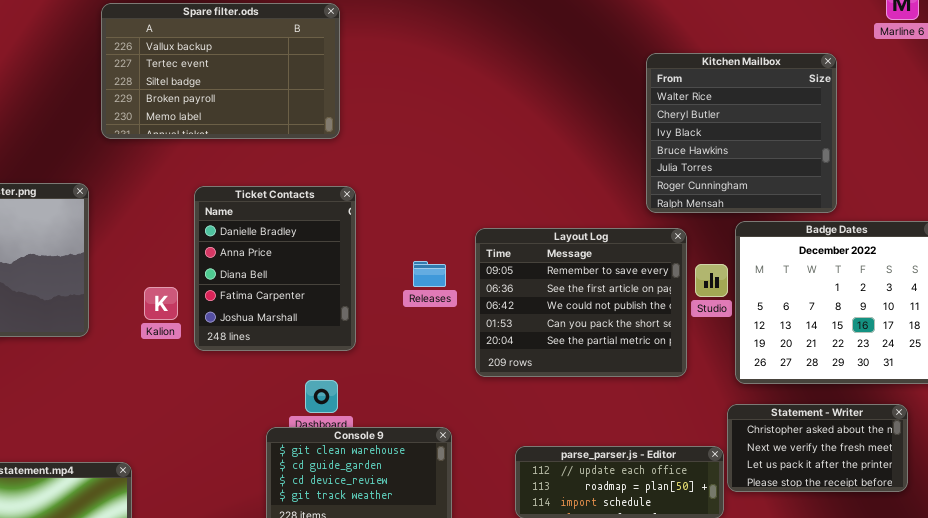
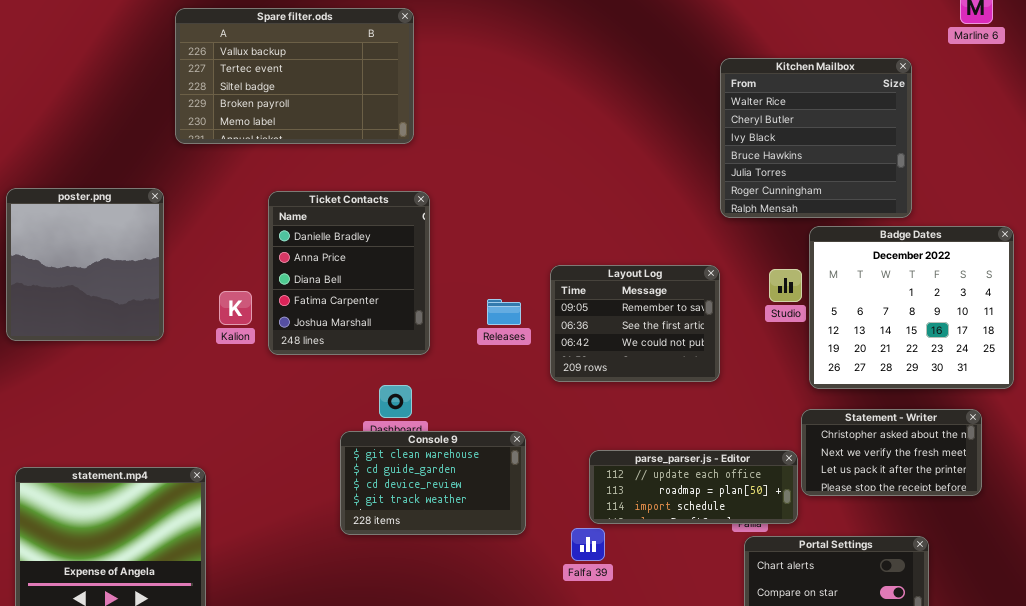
Layout Log: [475,228,687,377] -> [550,265,720,382], resized
Releases: [413,261,446,287] -> [487,299,521,325], moved

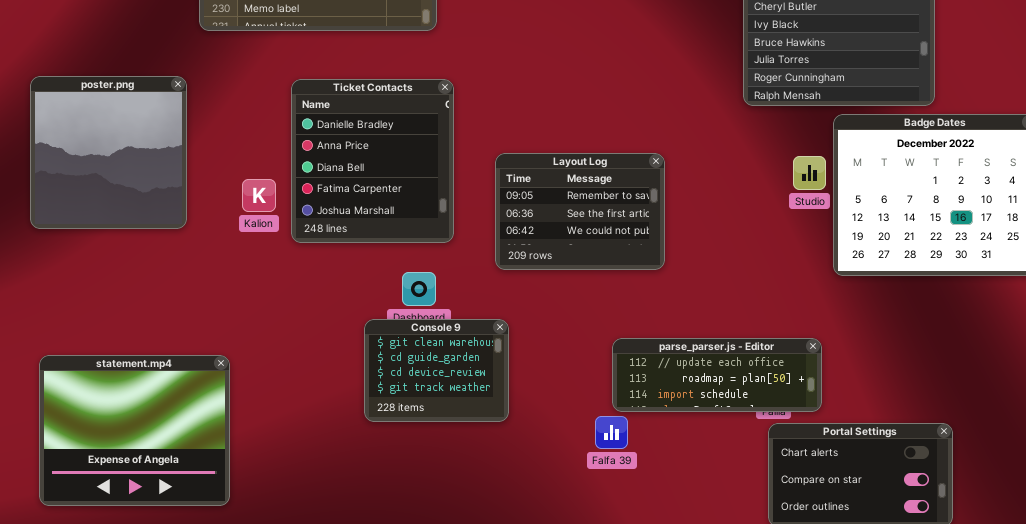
Layout Log: [550,265,720,382] -> [495,153,665,270], moved
Statement - Writer: [801,409,982,496] -> none, closed
Console 9: [340,431,526,535] -> [364,319,509,422], resized

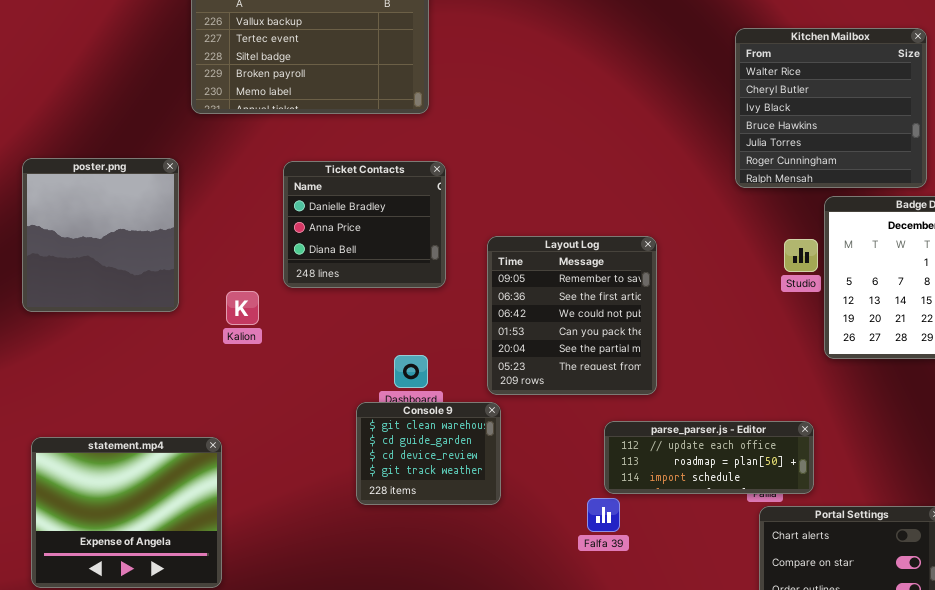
Ticket Contacts: [291,79,454,243] -> [283,161,446,288], resized
Layout Log: [495,153,665,270] -> [487,236,657,395], resized
Kalion: [242,179,276,212] -> [226,291,259,325], moved

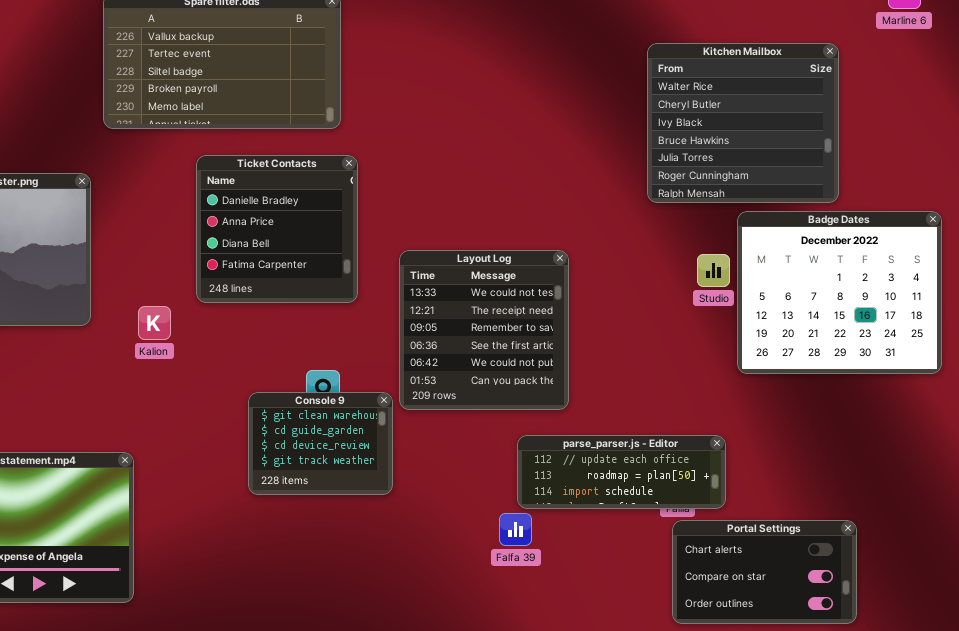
Ticket Contacts: [283,161,446,288] -> [196,155,358,303], resized
Layout Log: [487,236,657,395] -> [399,250,569,410], scrolled up 2 rows
Console 9: [356,402,501,505] -> [248,392,393,495], moved

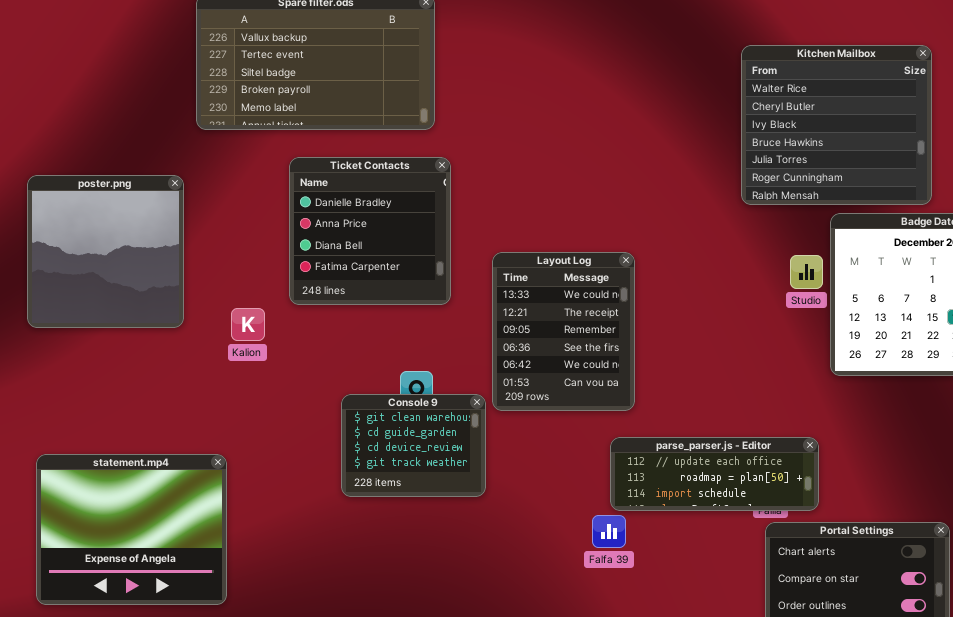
Layout Log: [399,250,569,410] -> [492,252,635,411], resized

